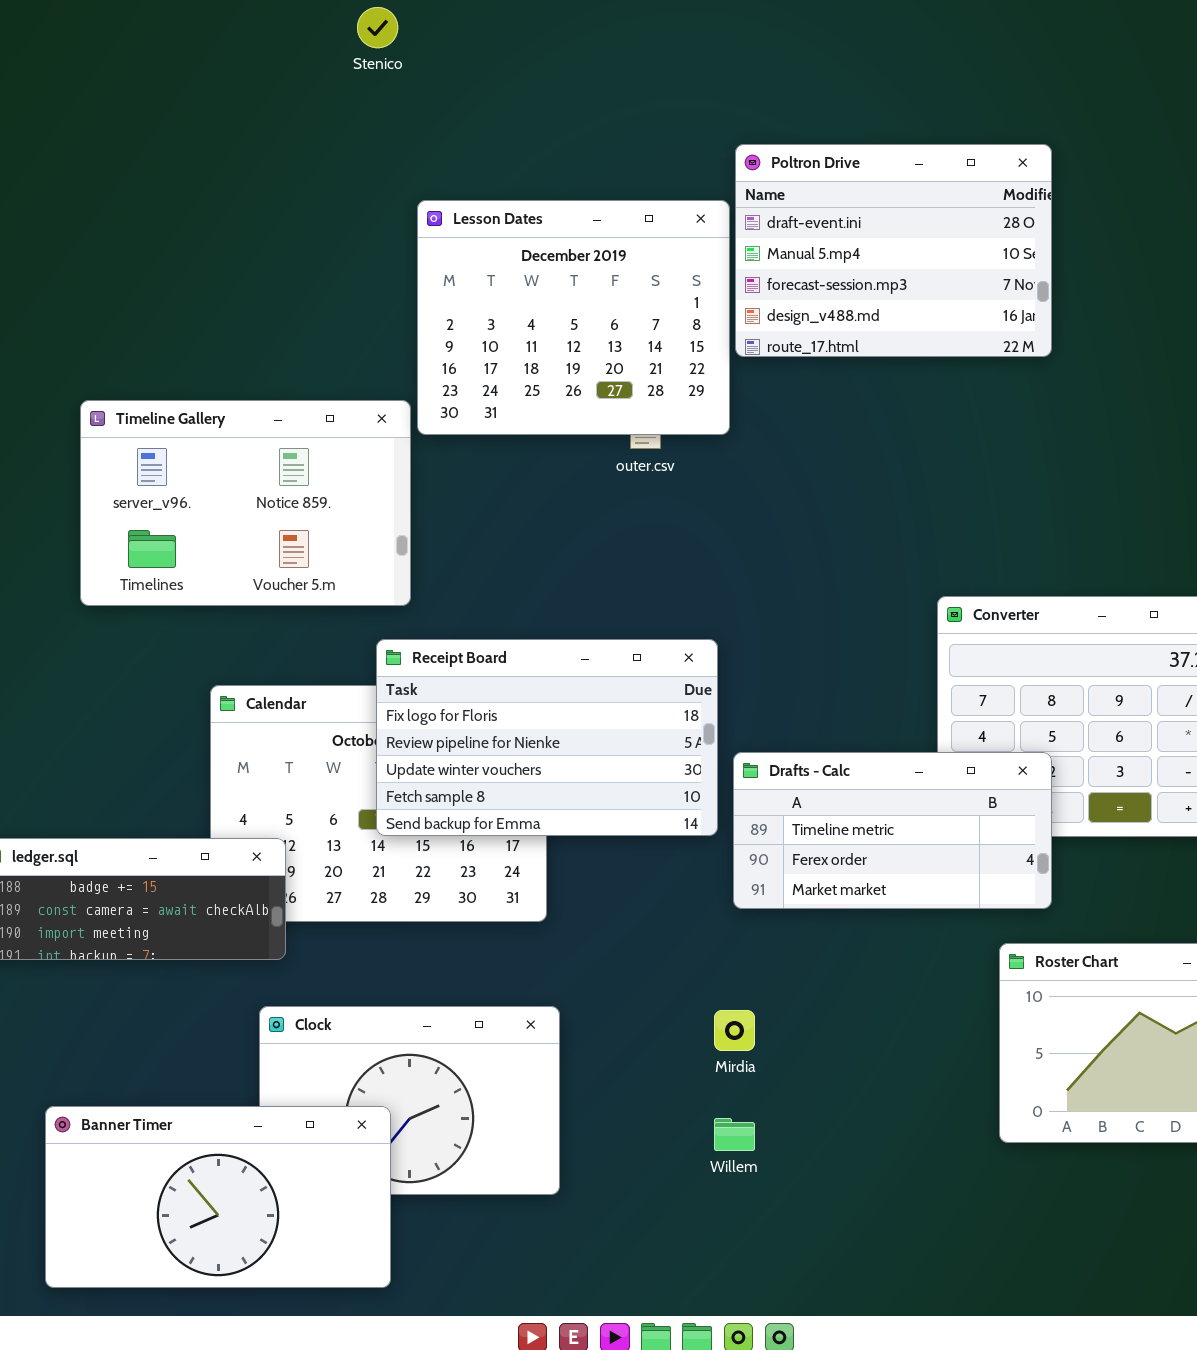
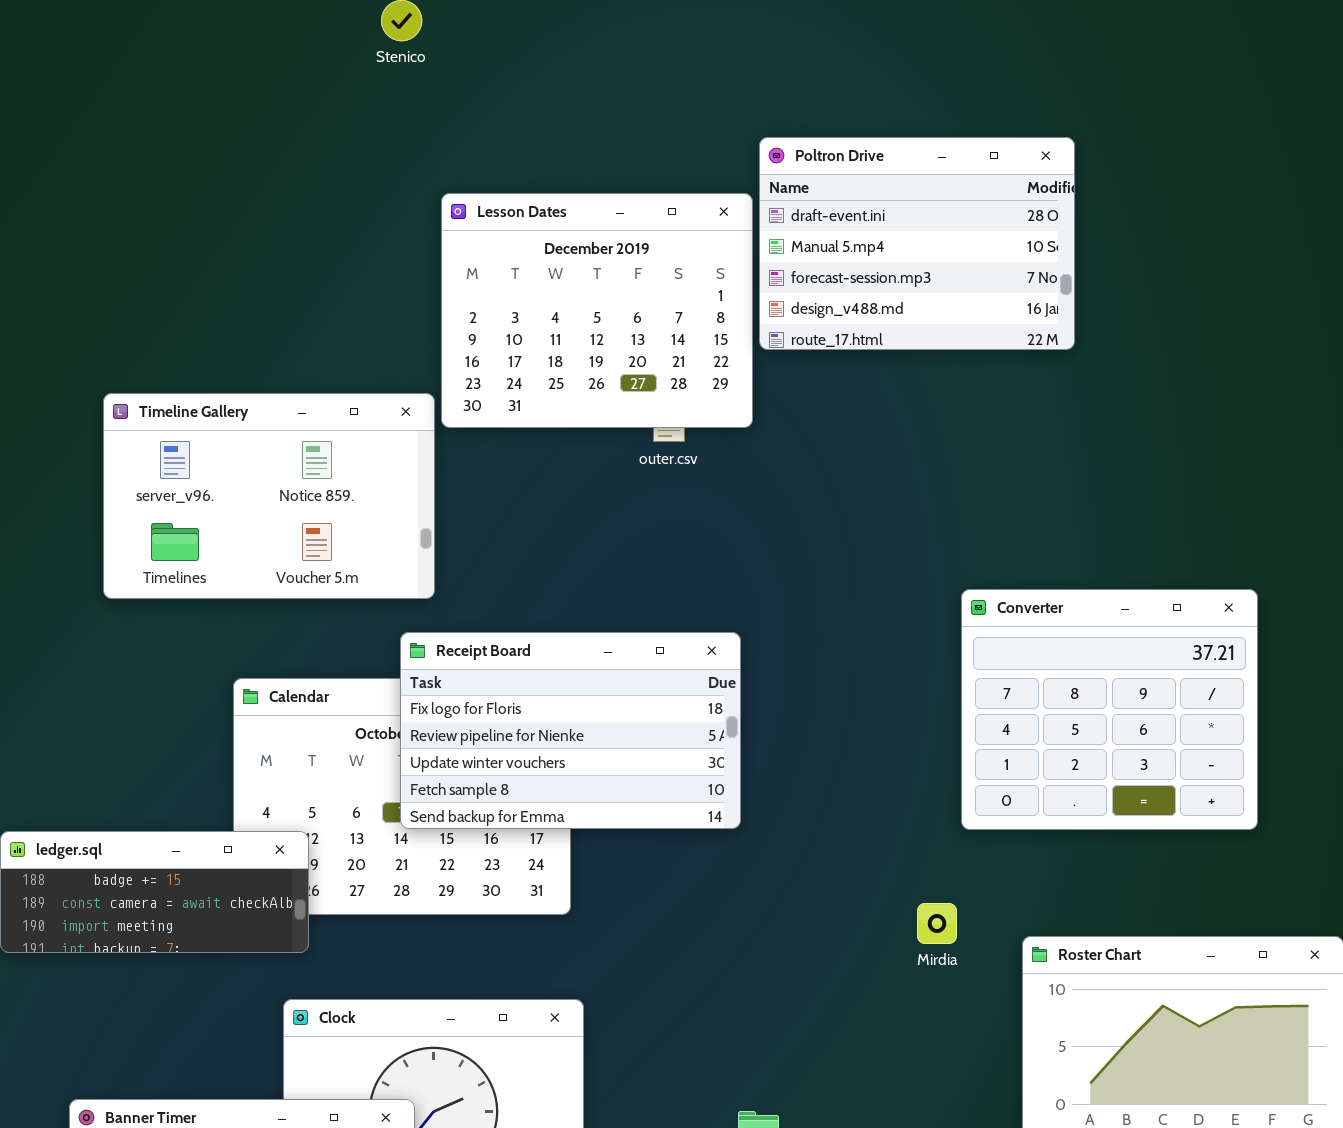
Drafts - Calc: [733,752,1052,909] -> none, closed
Mirdia: [714,1010,755,1051] -> [917,903,957,944], moved

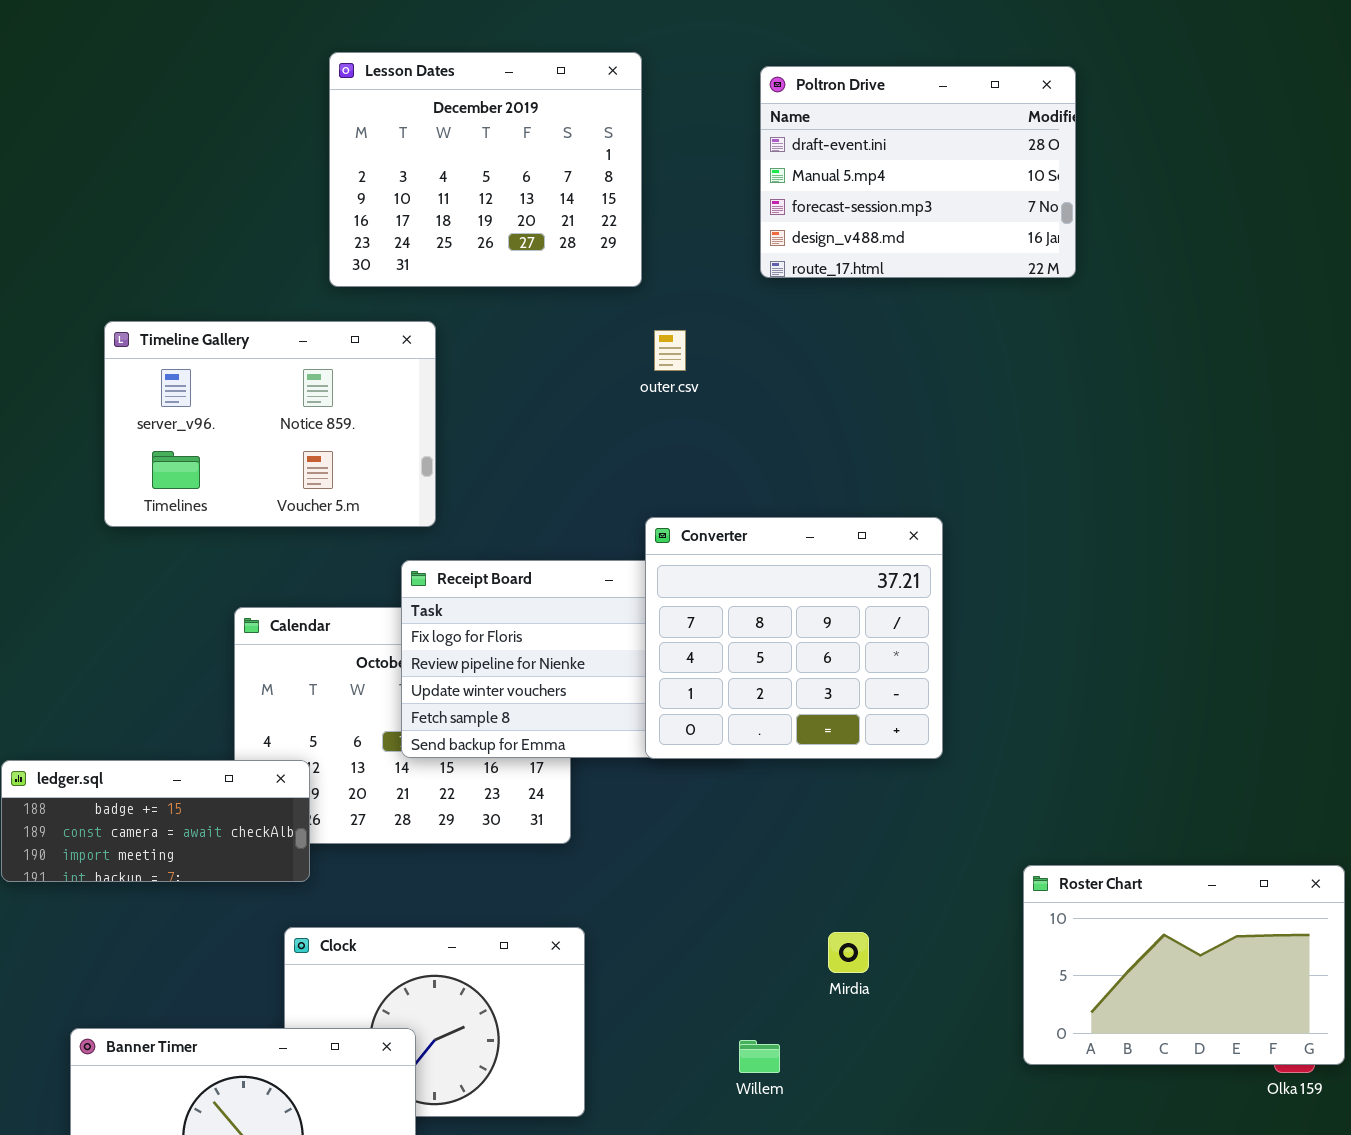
Lesson Dates: [441,193,753,428] -> [329,52,642,287], moved
Converter: [961,589,1258,830] -> [645,517,943,759], moved
Mirdia: [917,903,957,944] -> [828,932,869,973], moved

